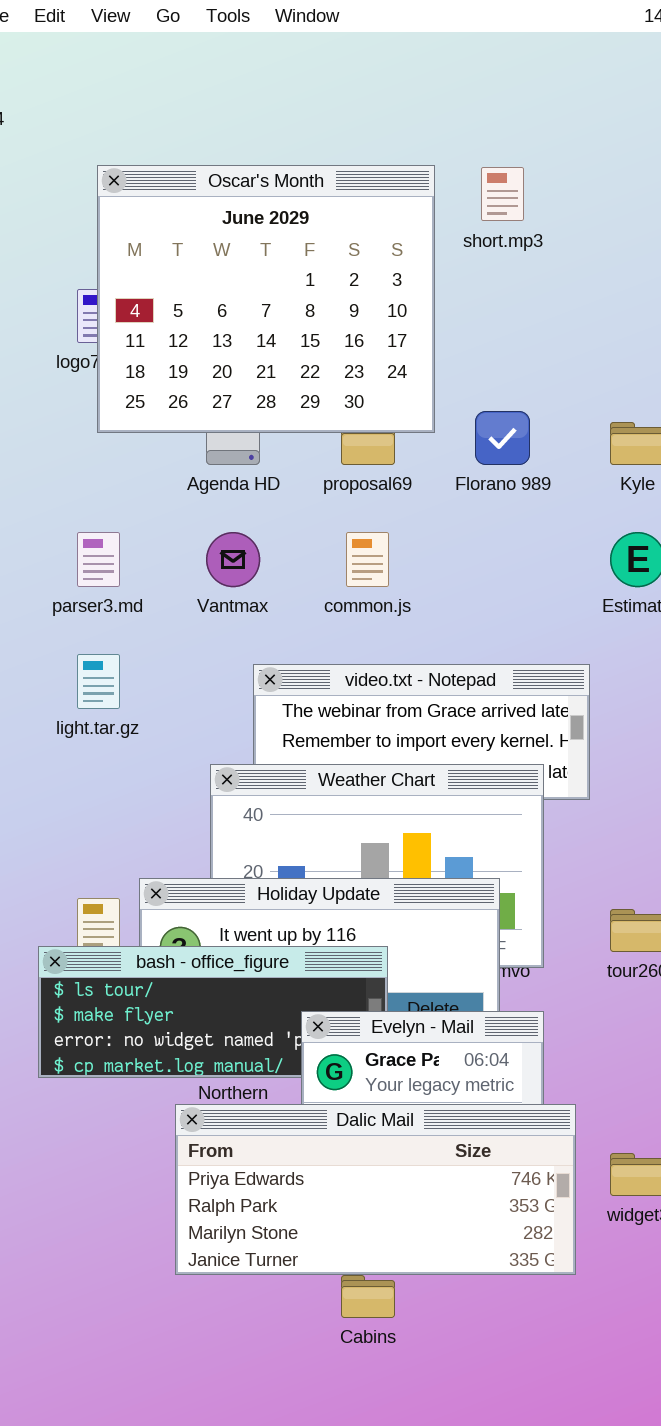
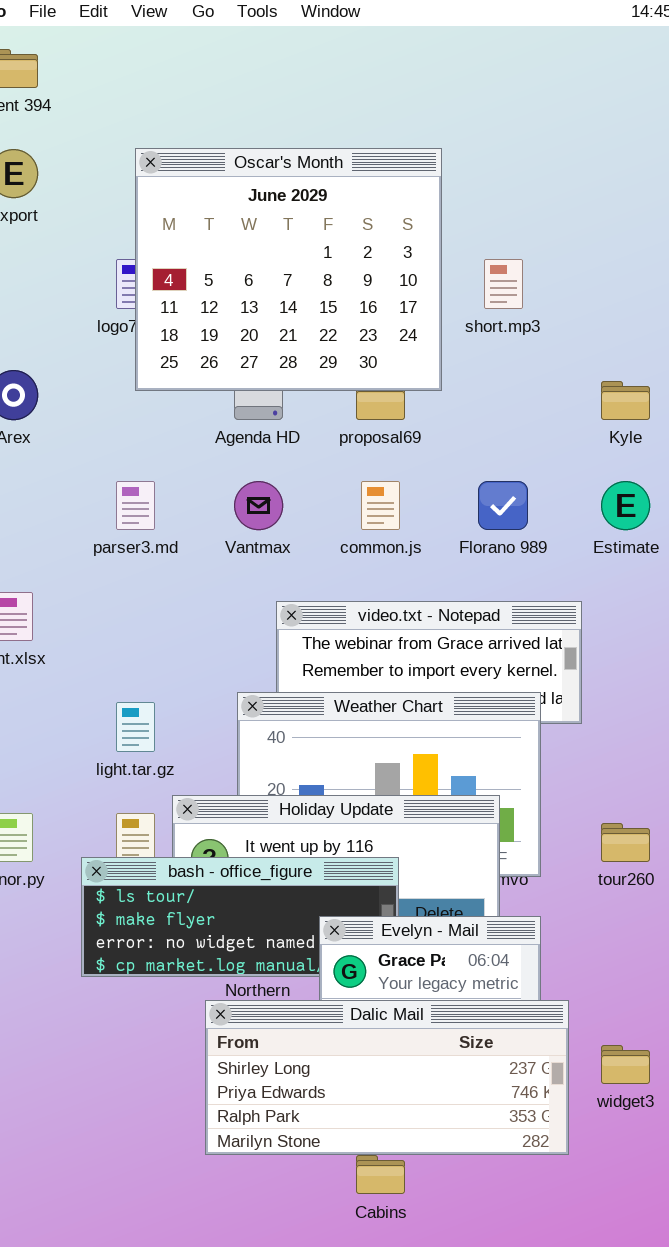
short.mp3: [481,167,524,221] -> [484,259,523,309], moved
Florano 989: [475,411,530,465] -> [478,481,528,530], moved
light.tar.gz: [77,654,120,709] -> [116,702,155,752], moved
Dalic Mail: [175,1104,576,1275] -> [205,1000,569,1155], scrolled up 1 row

